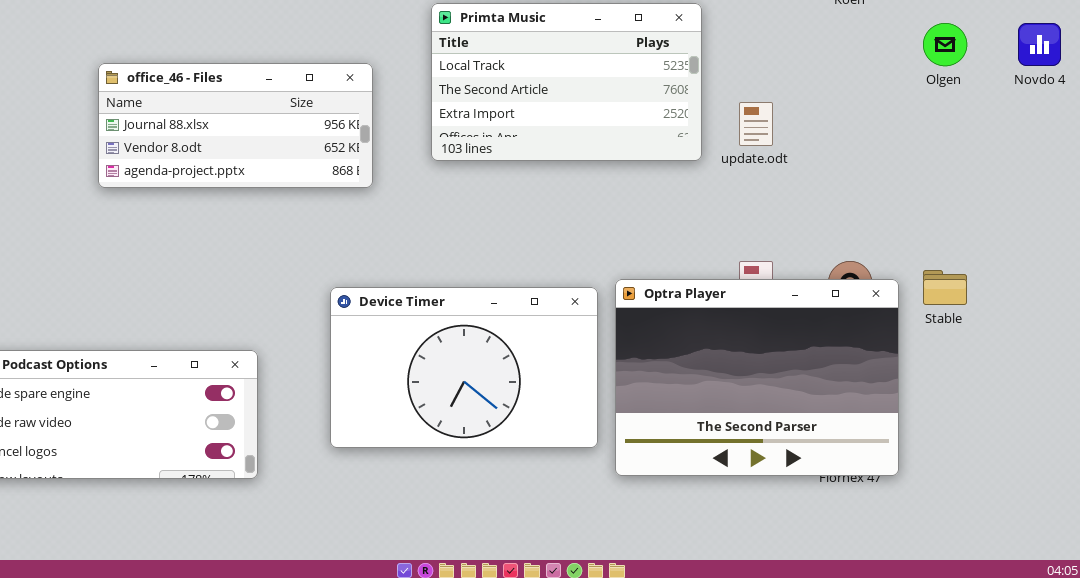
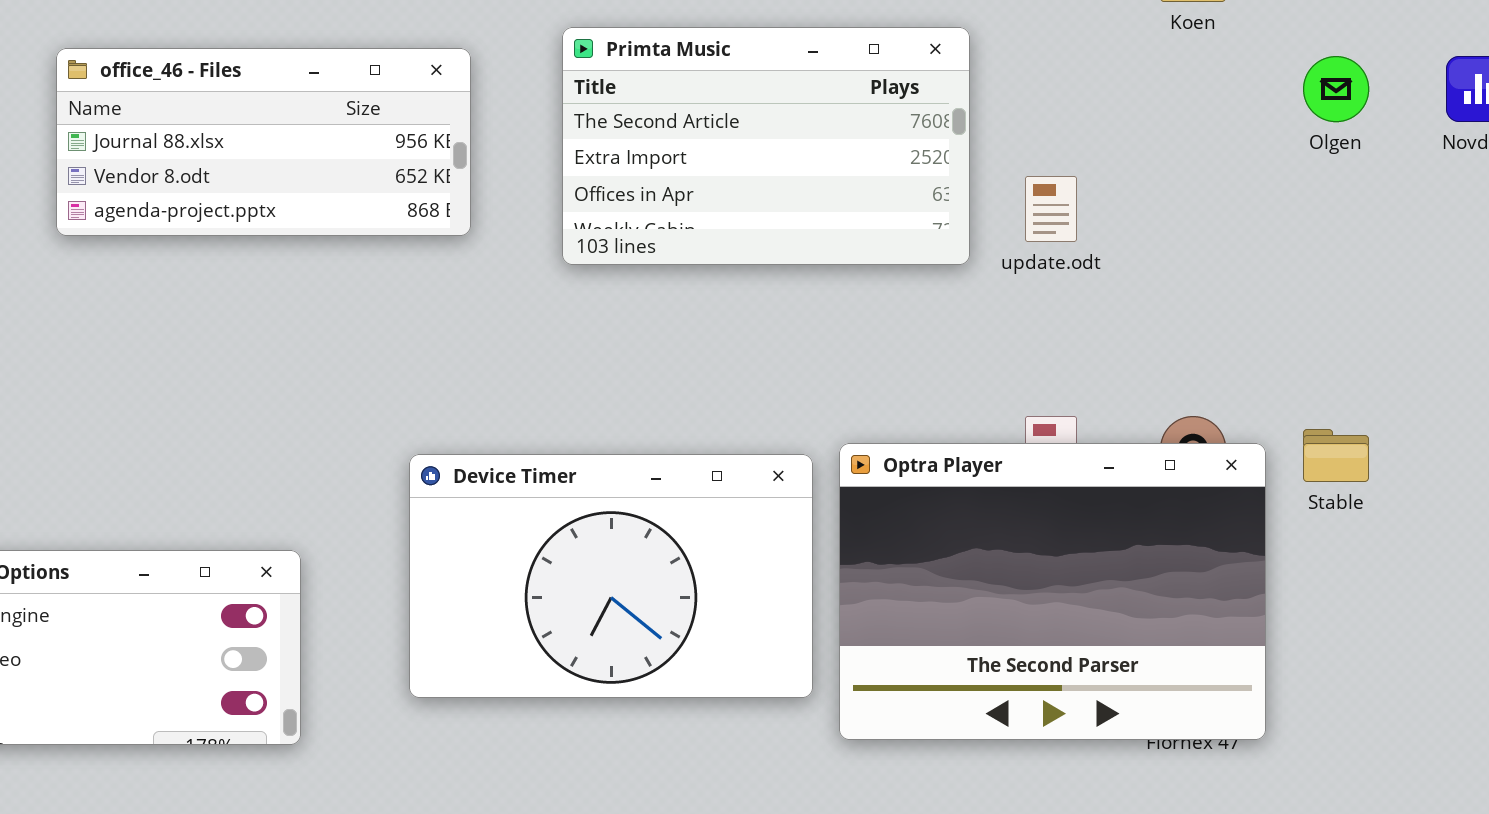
Primta Music: [431,3,702,161] -> [562,27,970,265], scrolled down 1 row
office_46 - Files: [98,63,373,188] -> [56,48,471,236], moved

